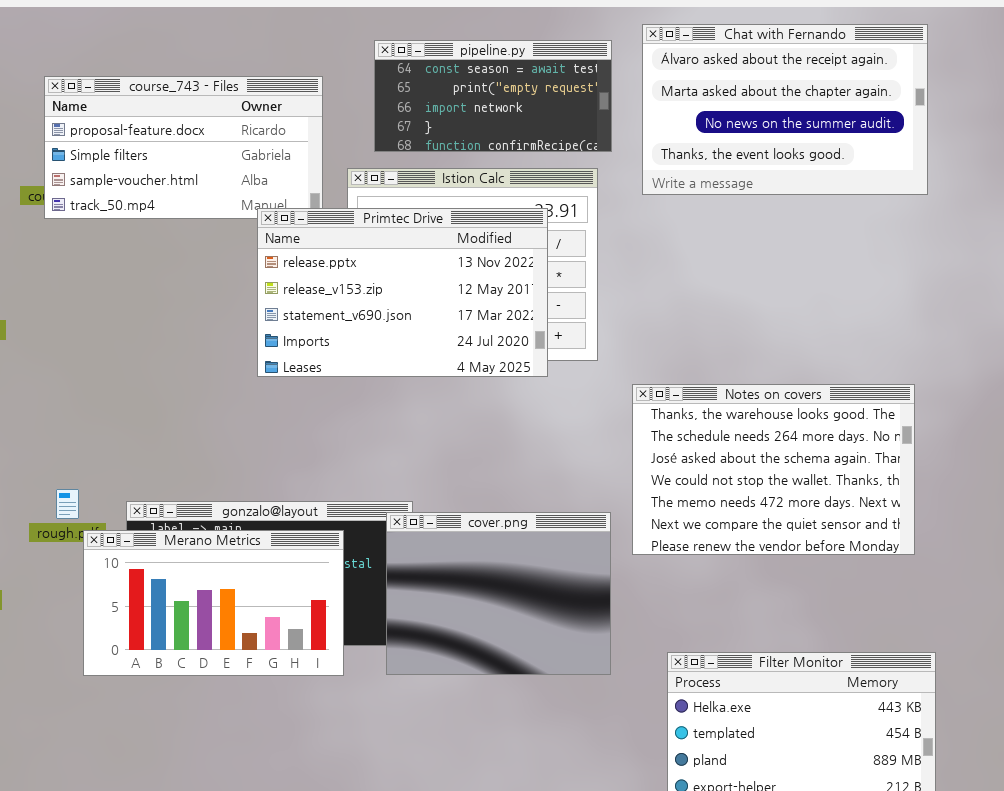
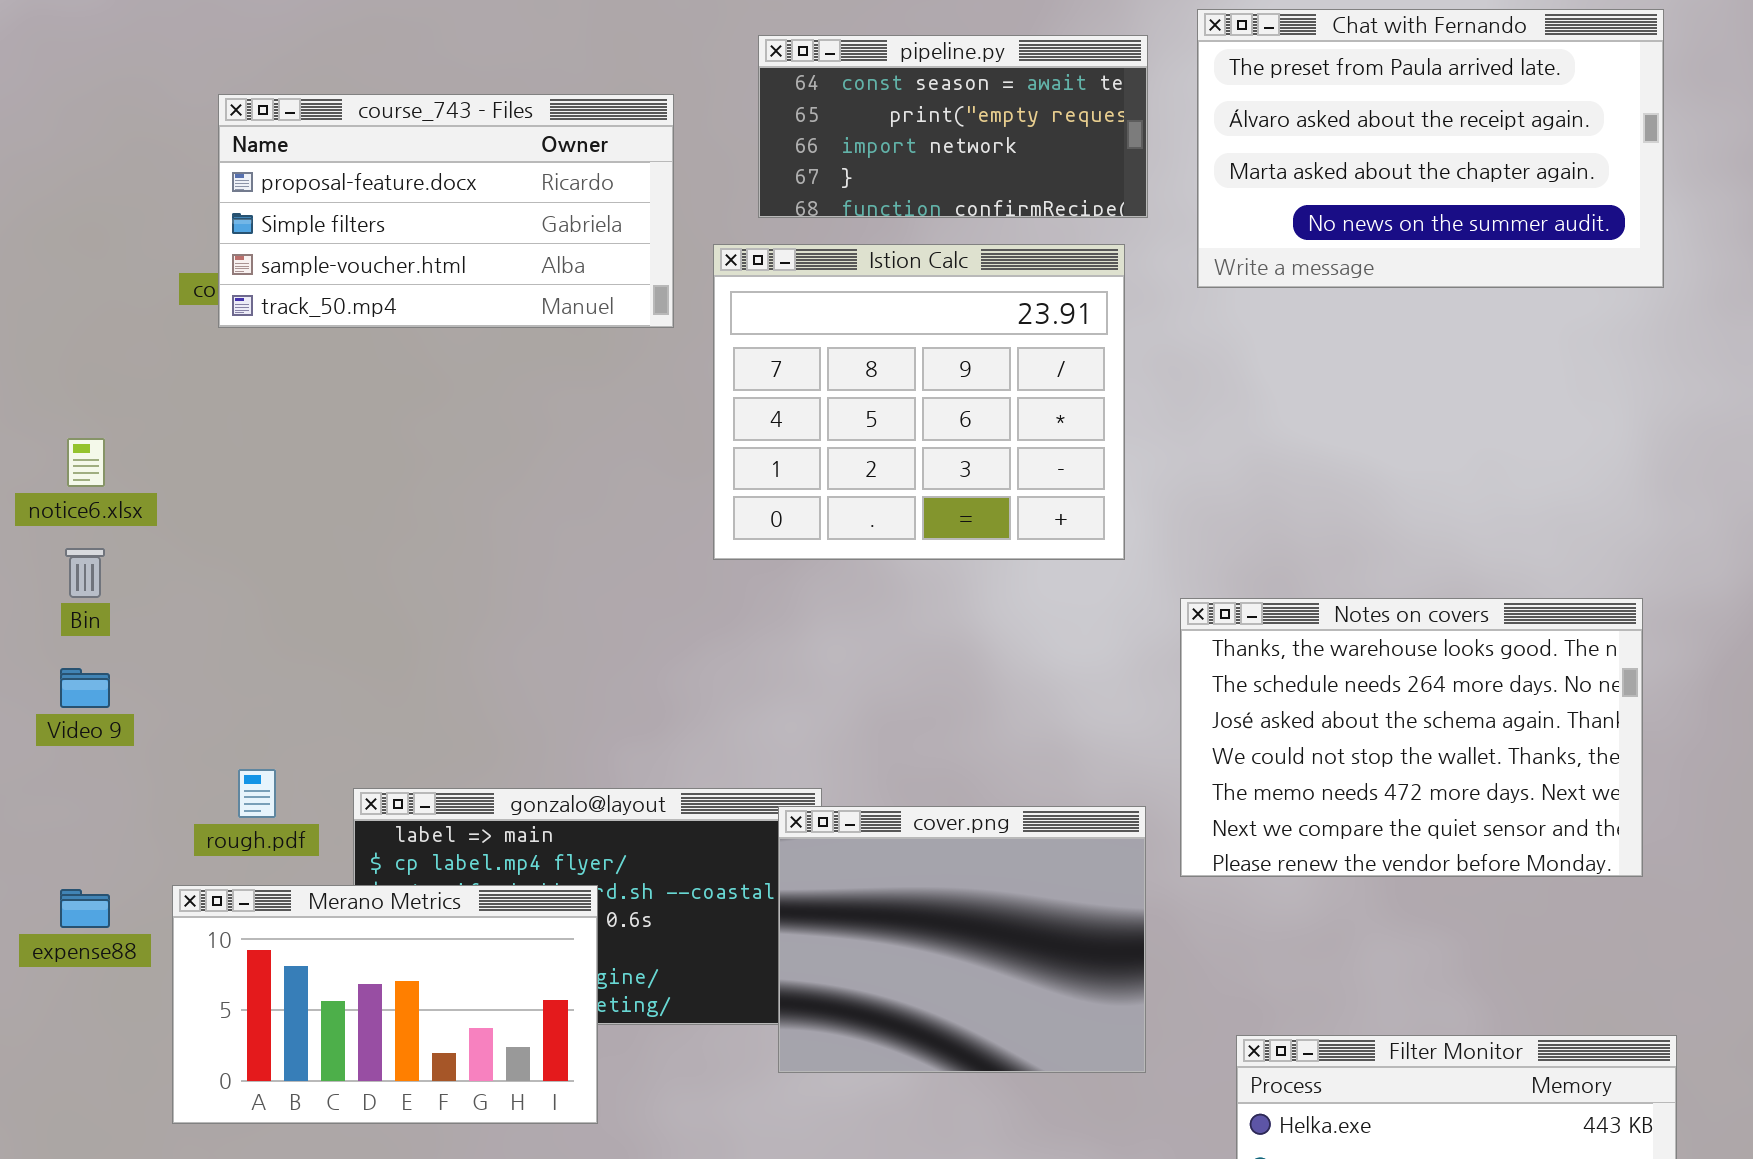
Chat with Fernando: [642,24,928,195] -> [1197,9,1664,288], scrolled up 1 row
Primtec Drive: [257,208,548,377] -> none, closed
Merano Metrics: [83,530,344,676] -> [172,885,598,1124], moved

